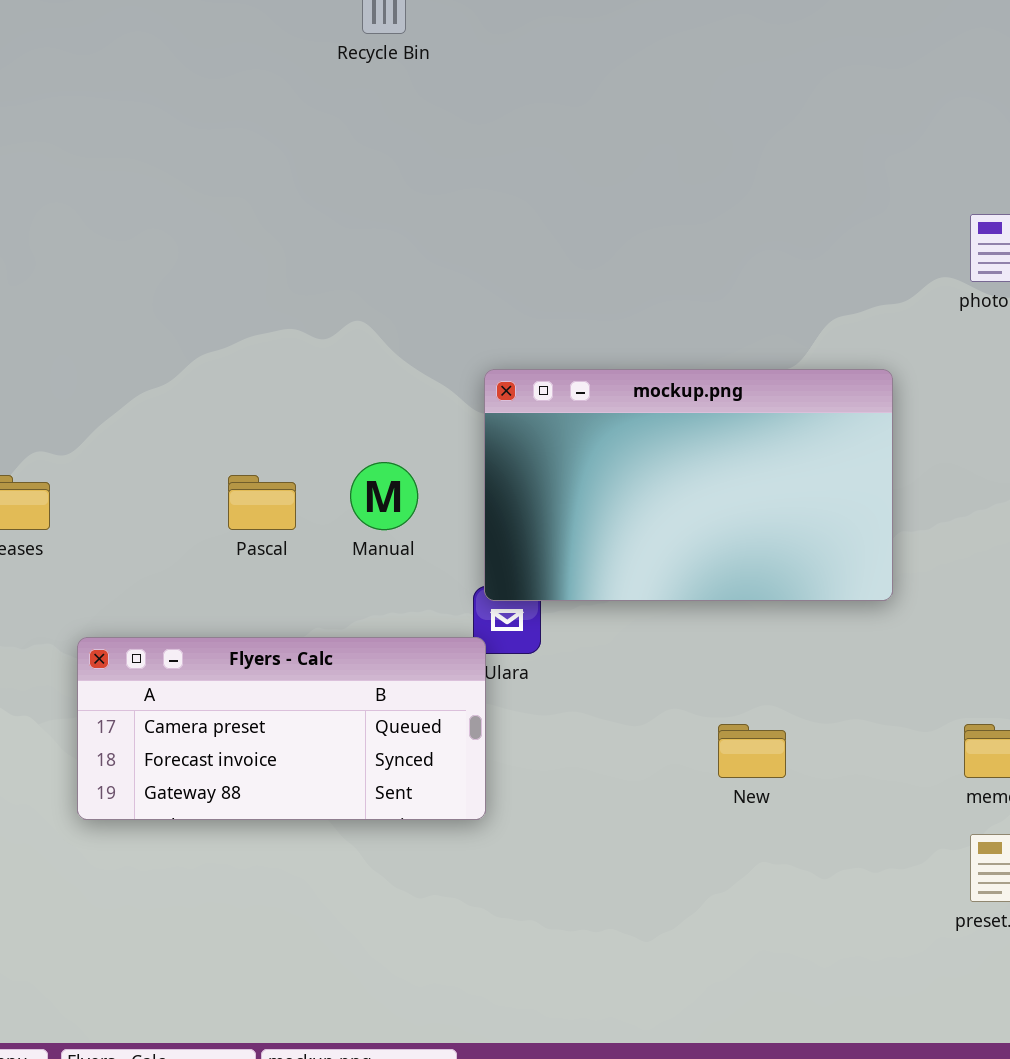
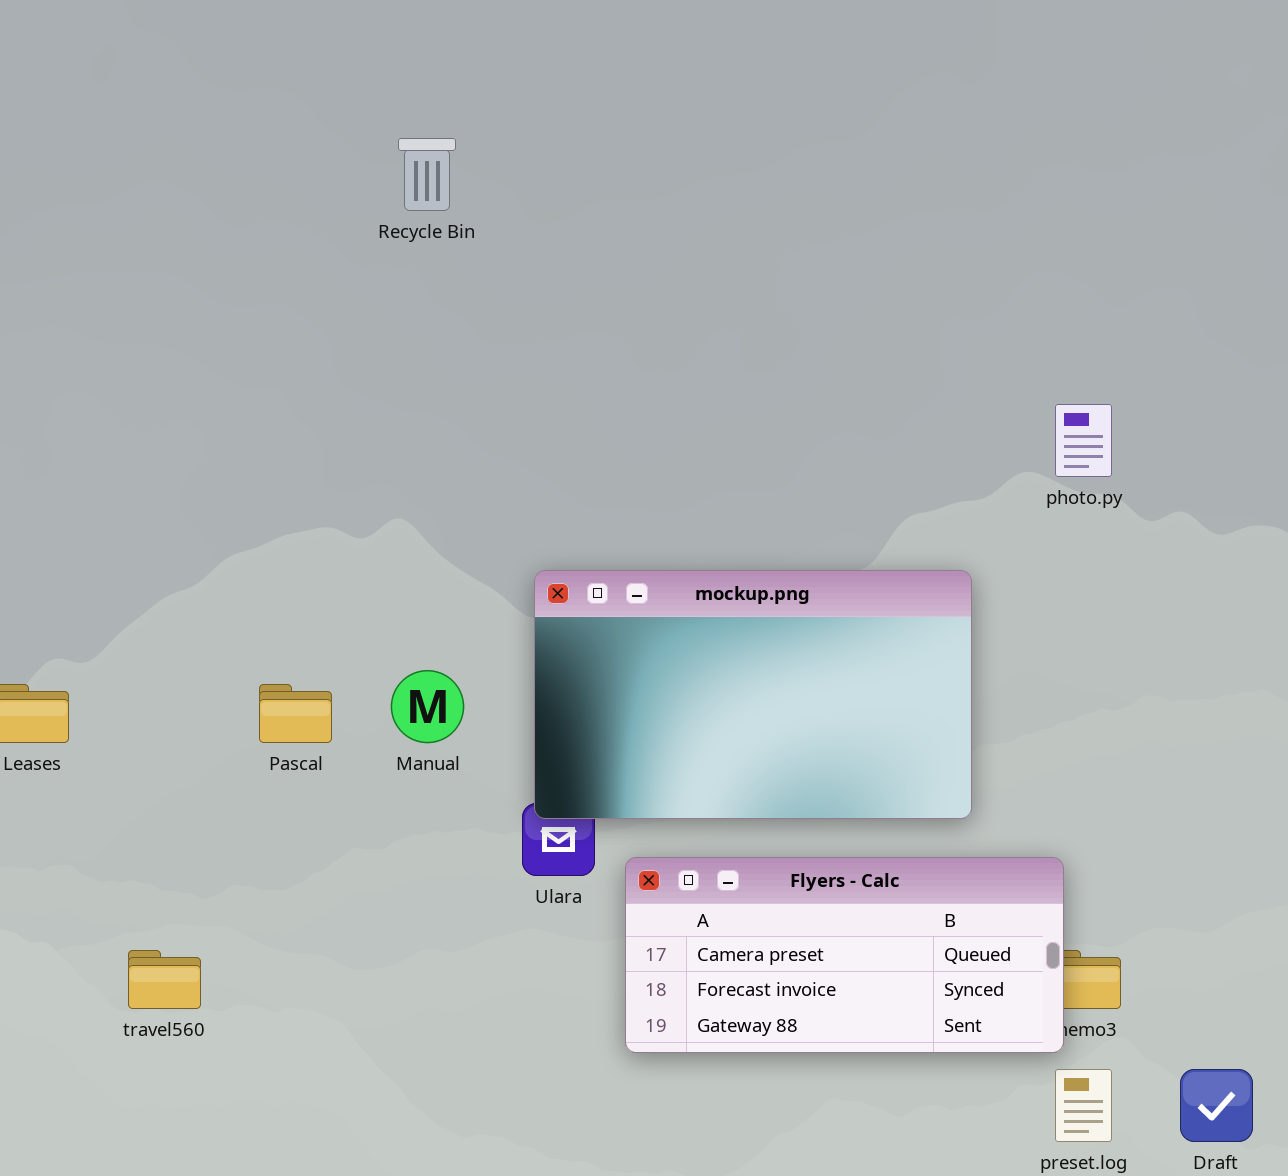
Flyers - Calc: [77,637,486,820] -> [625,857,1064,1053], moved

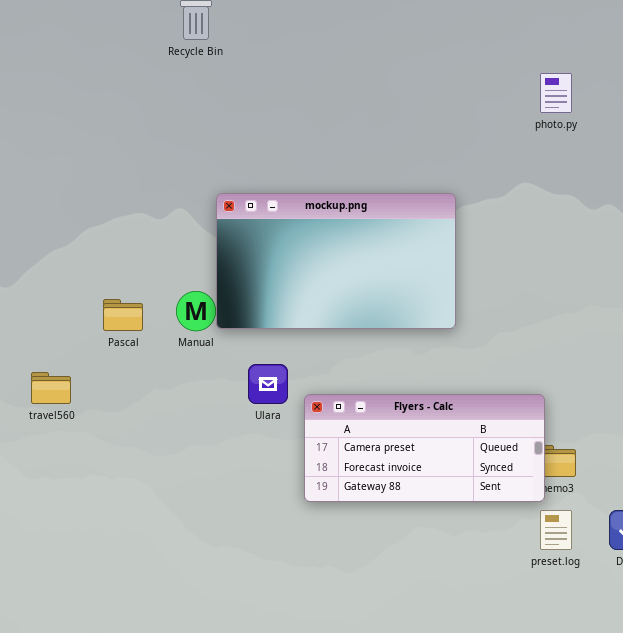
photo.py: [1055,404,1112,477] -> [540,73,572,113], moved
mockup.png: [534,570,972,819] -> [216,193,456,329], moved
travel560: [128,950,201,1009] -> [31,372,71,404], moved

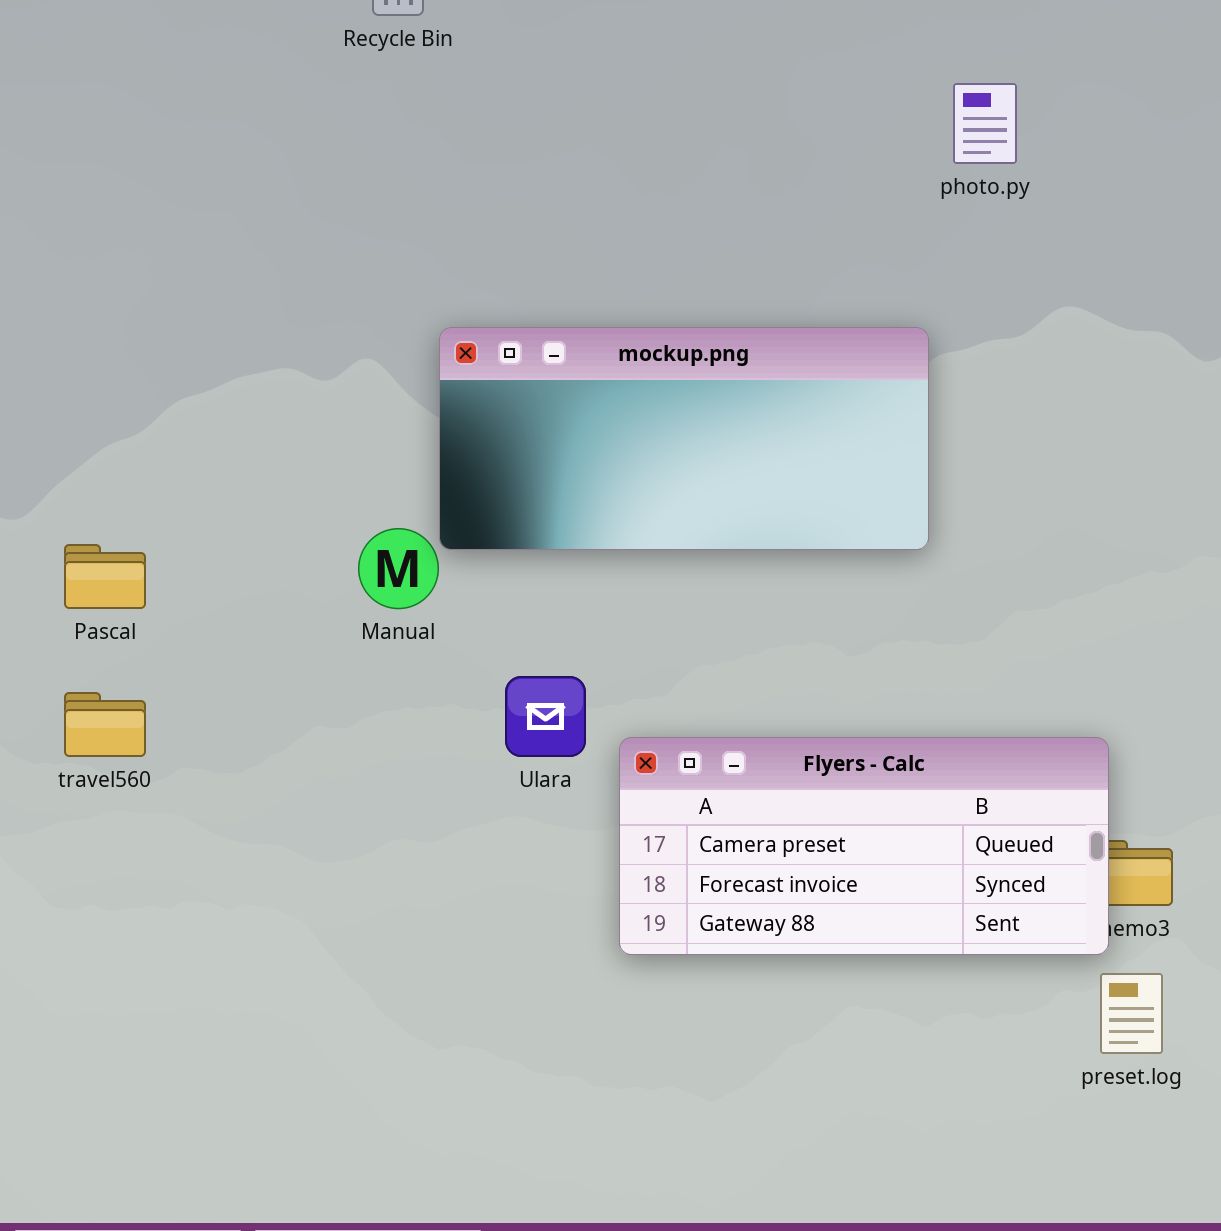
photo.py: [540,73,572,113] -> [953,83,1017,164], moved
mockup.png: [216,193,456,329] -> [439,327,929,550], resized
Pascal: [103,299,143,331] -> [64,544,146,609], moved

